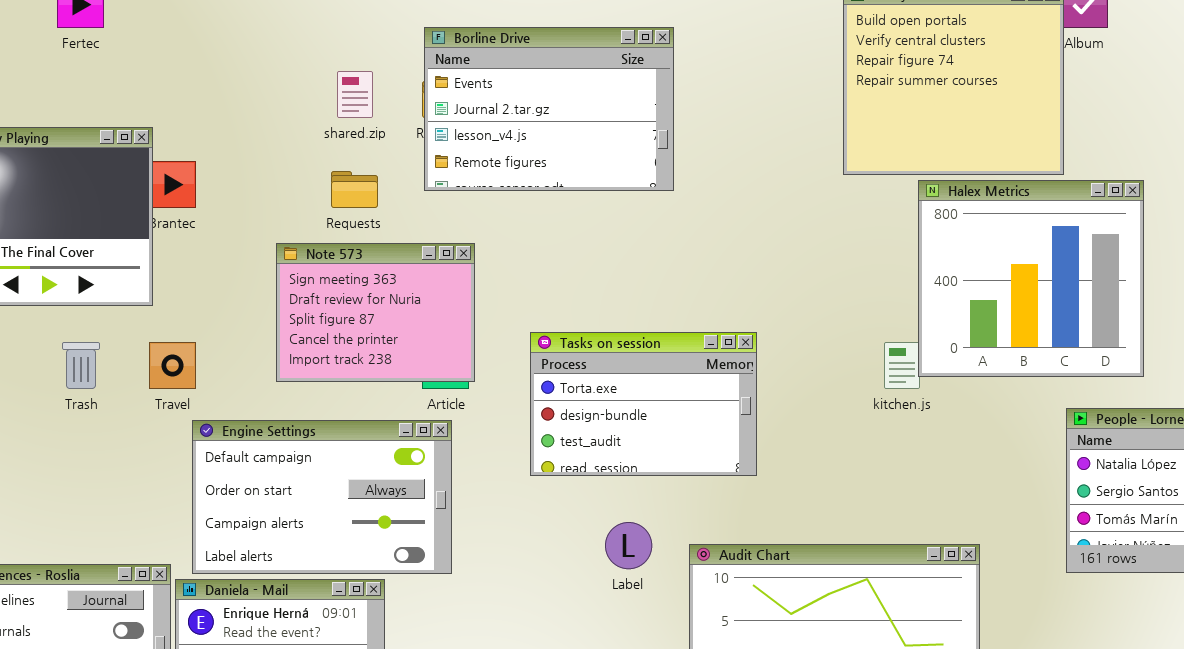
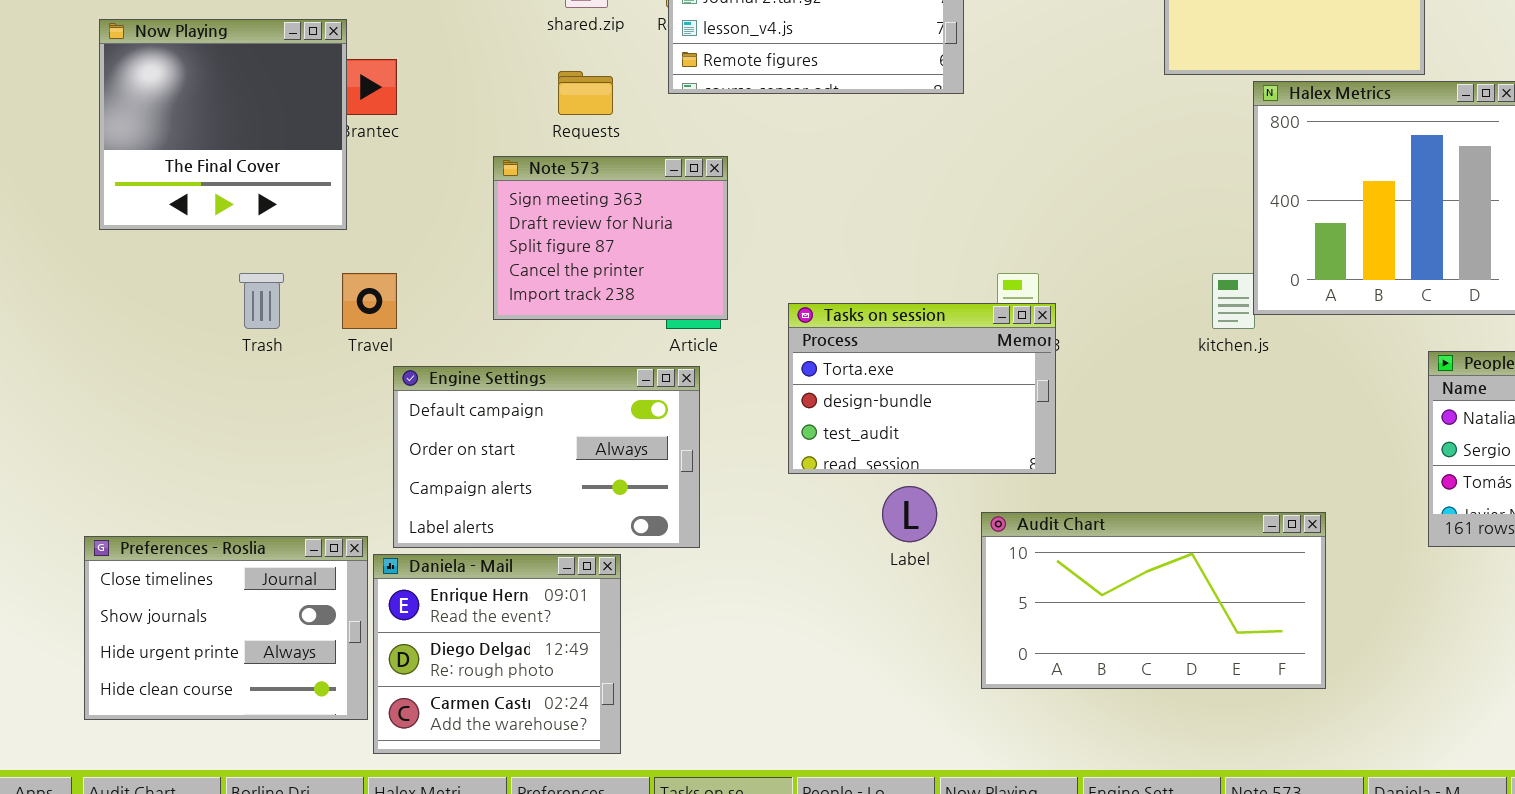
Tasks on session: [530,332,757,476] -> [788,303,1056,474], moved

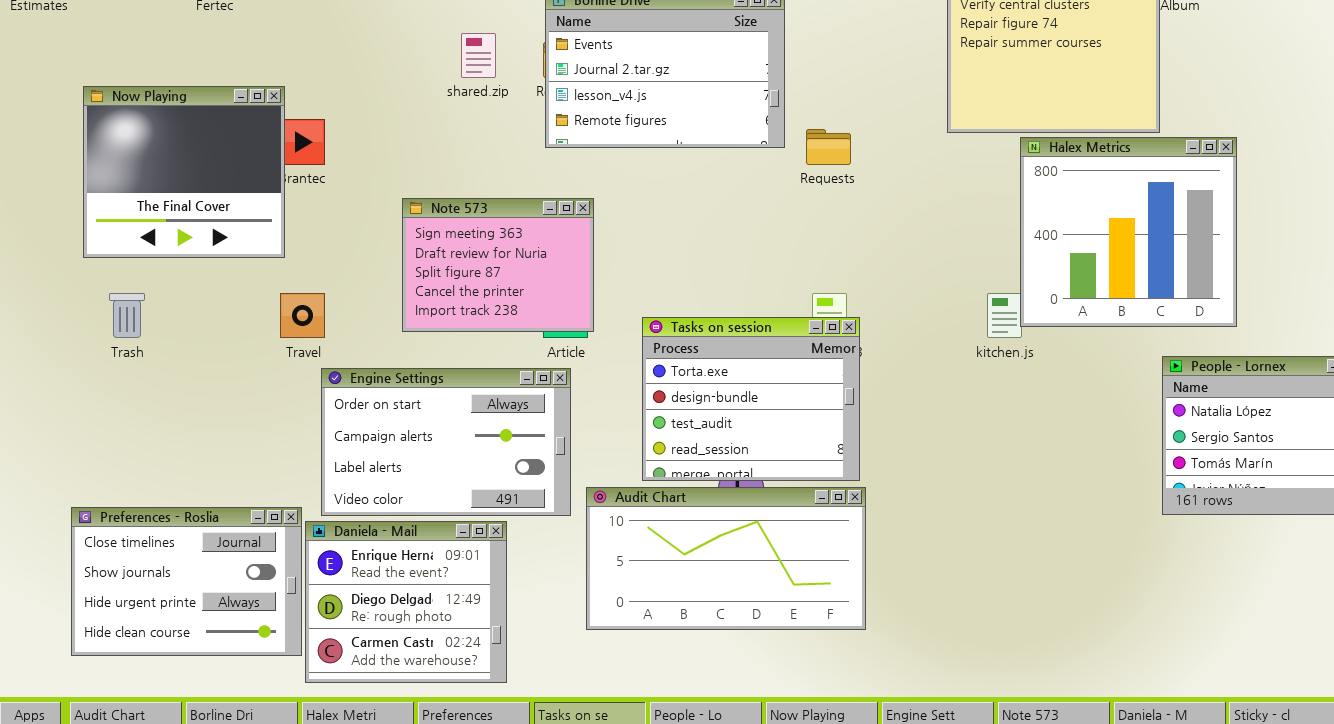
Requests: [558,71,613,115] -> [806,129,851,165], moved
Trash: [239,273,284,329] -> [109,293,145,338], moved
Tasks on session: [788,303,1056,474] -> [642,317,860,481], resized
Engine Settings: [393,366,700,548] -> [321,368,571,516], scrolled down 1 row
Audit Chart: [981,512,1326,689] -> [586,487,866,630], moved

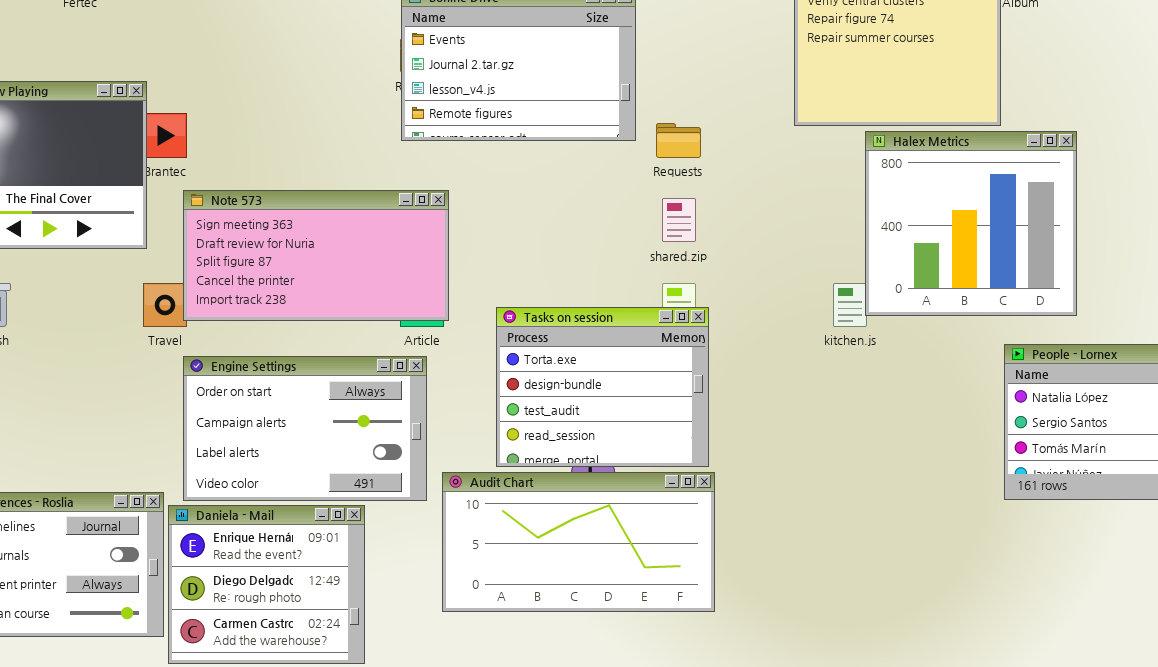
shared.zip: [461,33,496,78] -> [662,198,696,242], moved
Note 573: [402,198,594,332] -> [183,190,449,321], resized

